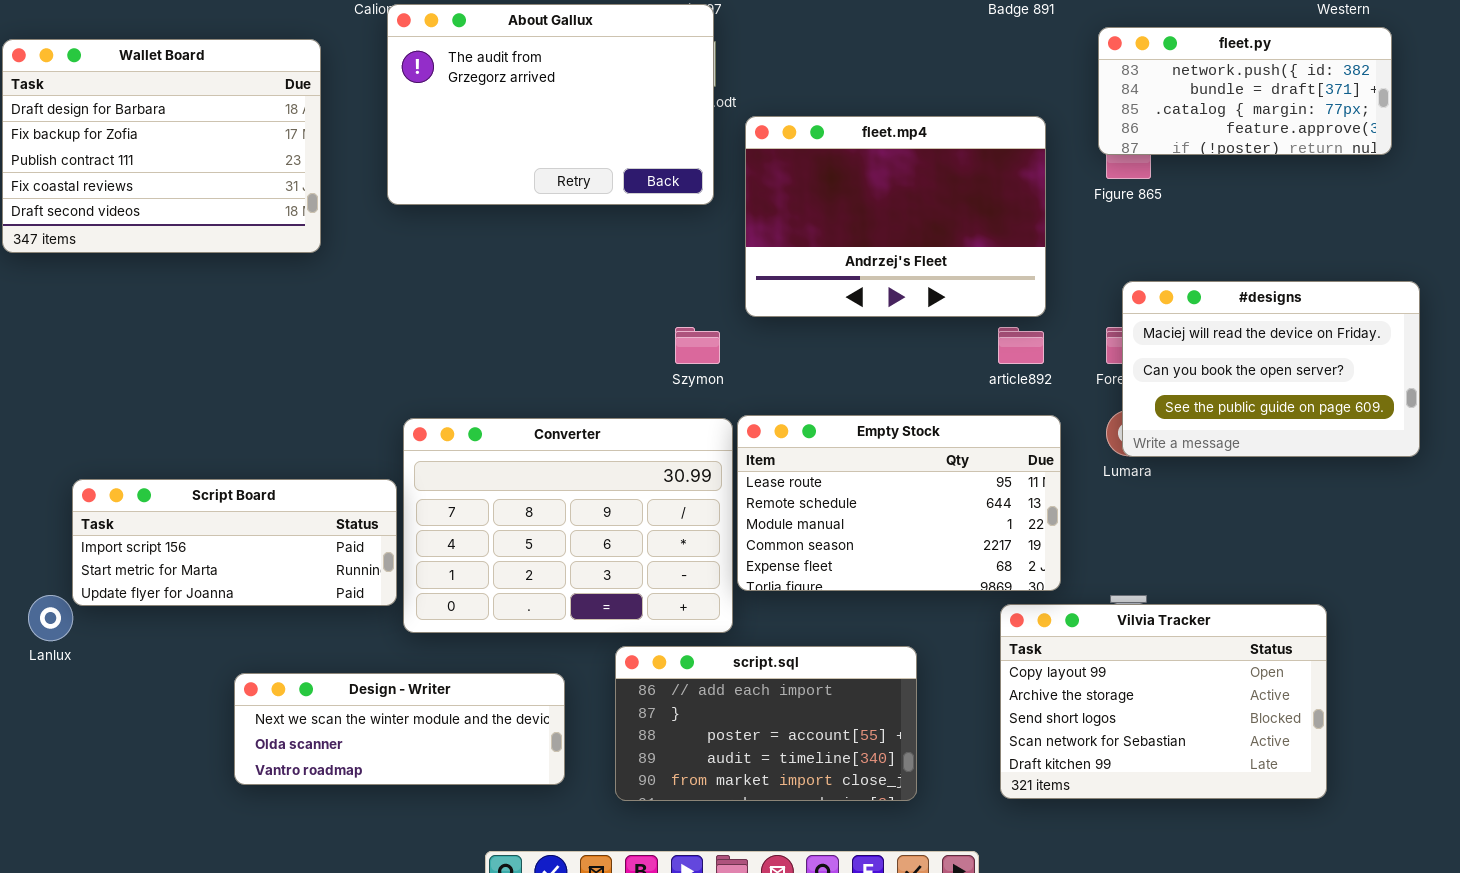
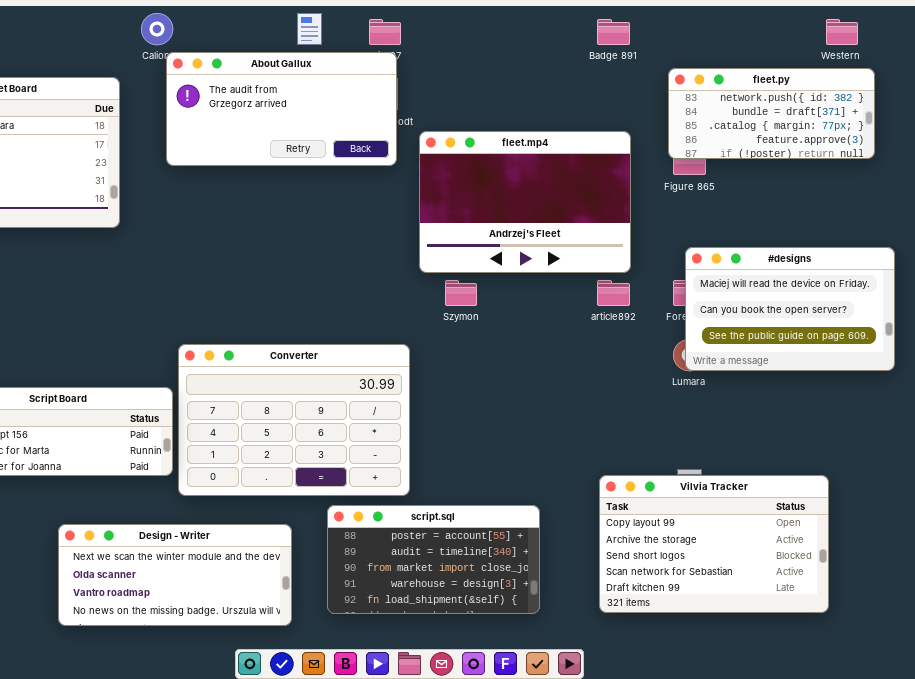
About Gallux: [387,4,714,205] -> [166,52,397,166], resized
Szymon: [675,327,720,364] -> [445,280,477,306], moved
Empty Stock: [737,415,1061,591] -> none, closed
script.sql: [615,646,917,801] -> [327,505,540,614], scrolled down 2 rows
Design - Writer: [234,673,565,785] -> [58,524,292,626], resized

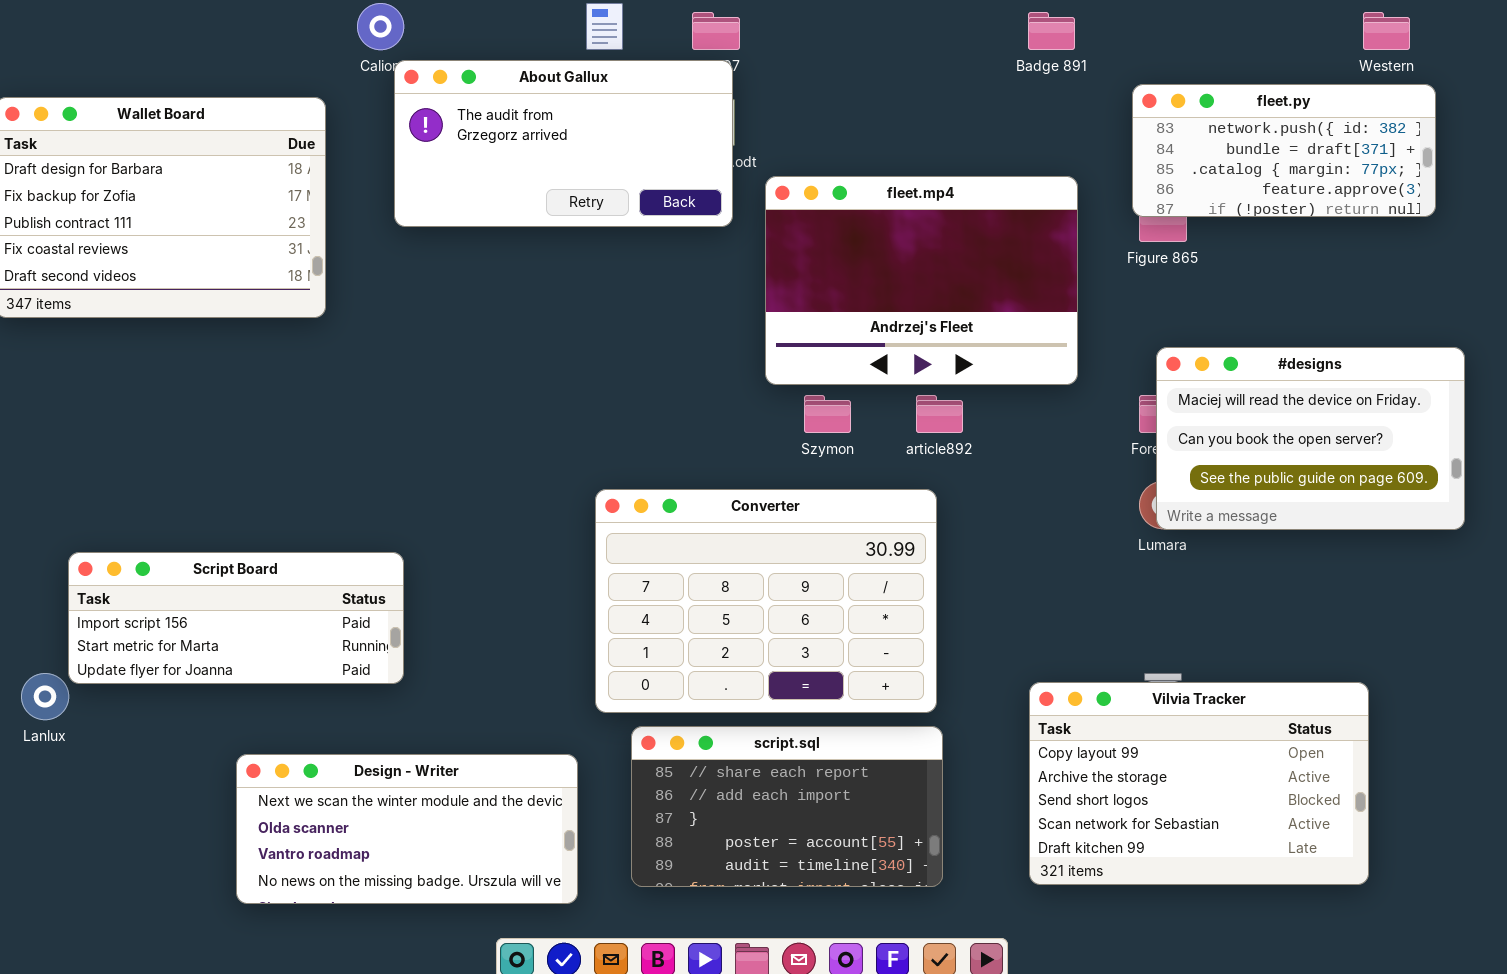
article892: [597,280,630,306] -> [916,395,963,433], moved
Converter: [178,344,410,496] -> [595,489,937,713], moved
script.sql: [327,505,540,614] -> [631,726,943,887], scrolled up 3 rows

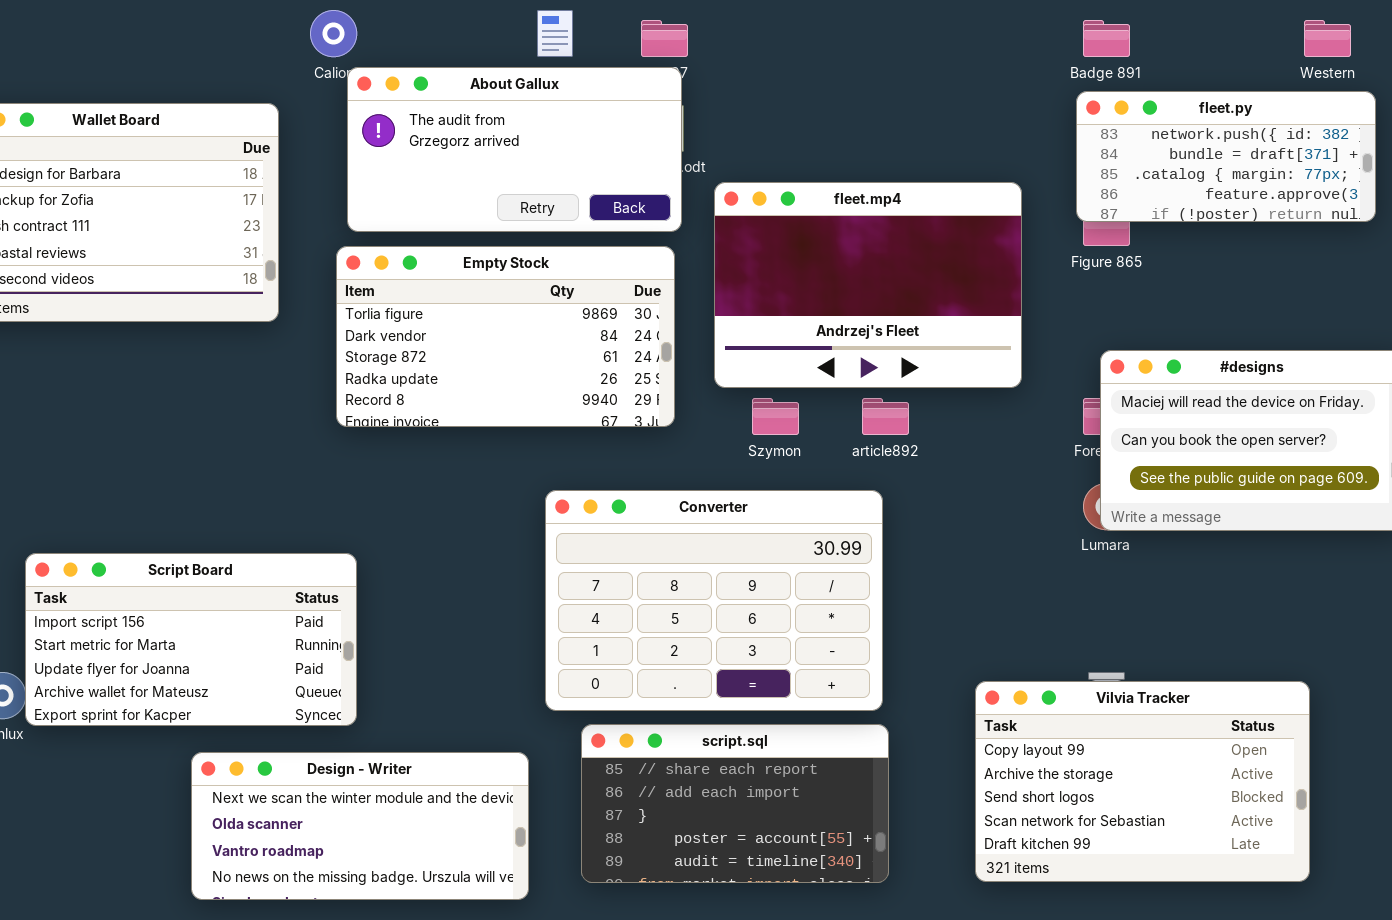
Badge 891: [1028,12,1075,50] -> [1083,20,1130,57], moved
Empty Stock: none -> [336,246,675,427], opened
Script Board: [68,552,404,684] -> [25,553,357,726], resized

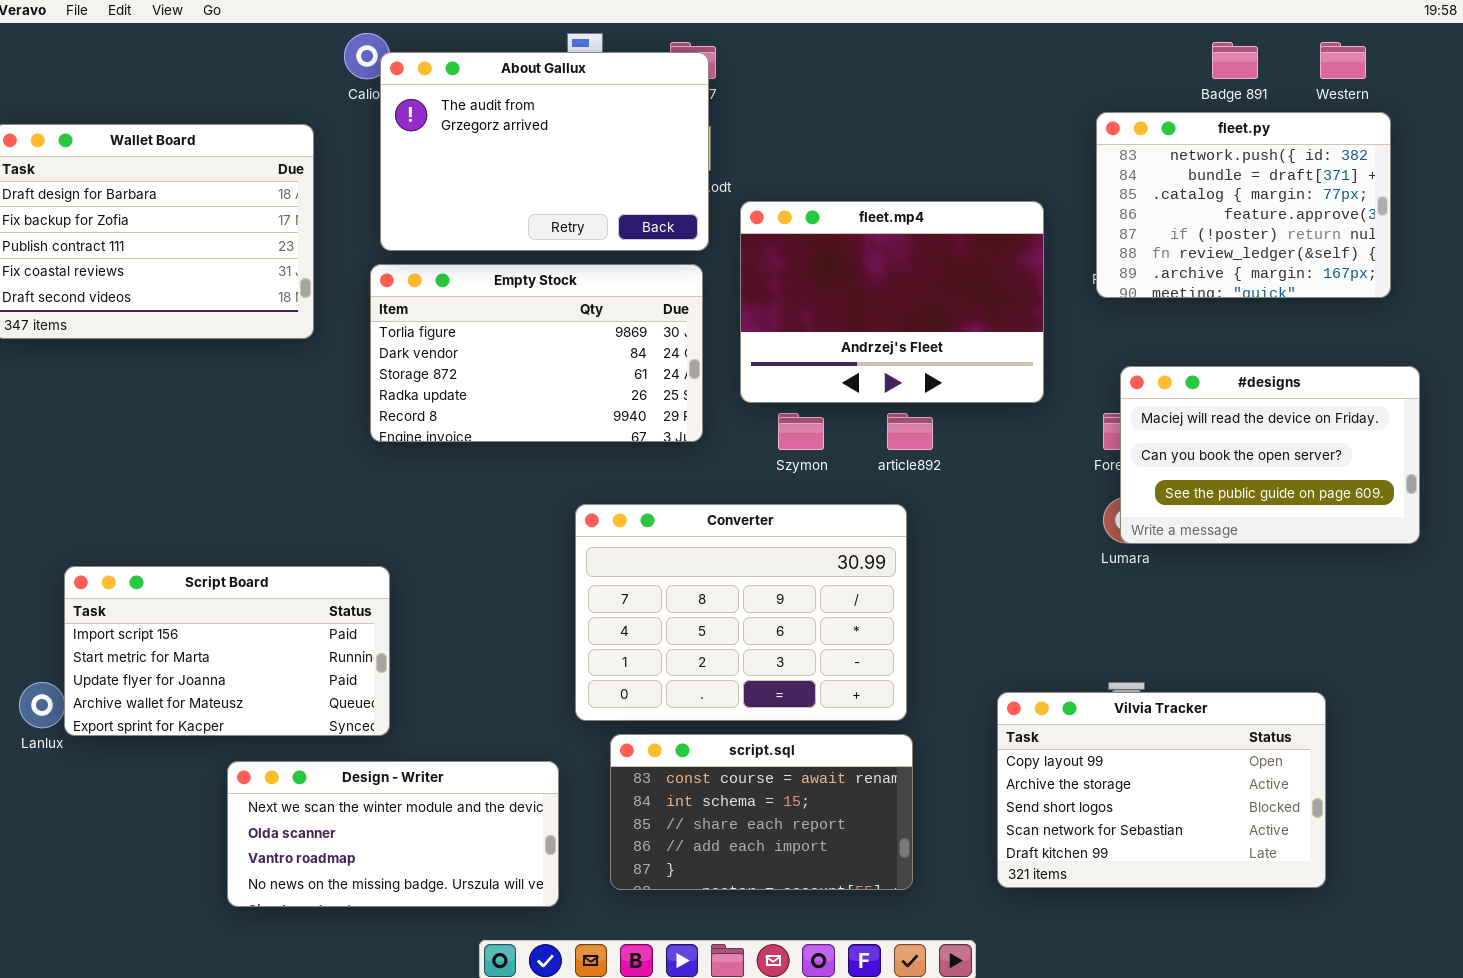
Badge 891: [1083,20,1130,57] -> [1212,42,1258,79], moved
About Gallux: [347,67,682,232] -> [380,52,709,251], resized
fleet.py: [1076,91,1376,222] -> [1096,112,1391,298], resized
script.sql: [581,724,889,883] -> [610,734,913,890], scrolled up 2 rows

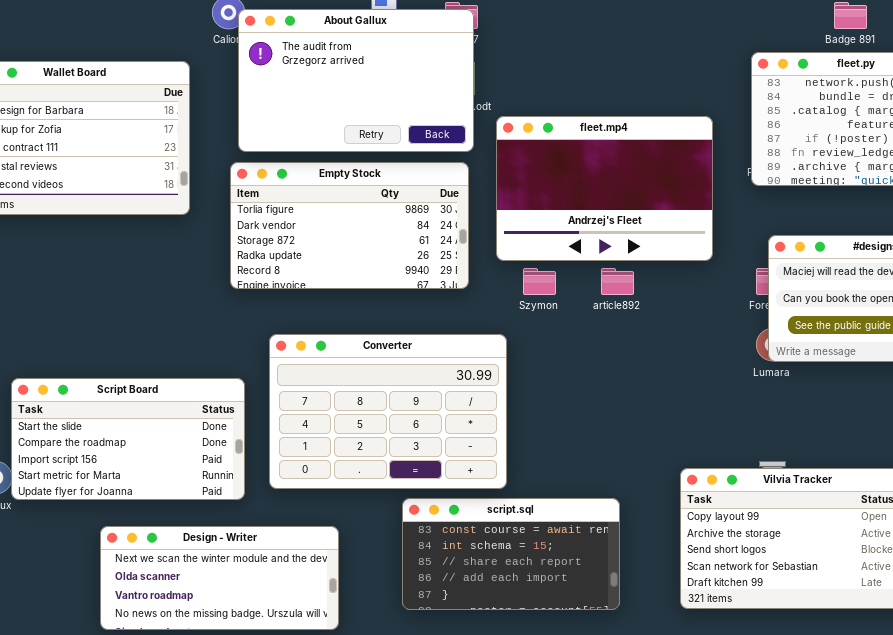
Converter: [575,504,907,721] -> [269,334,507,489], moved
Script Board: [64,566,390,736] -> [11,378,245,500], scrolled up 2 rows
Design - Writer: [227,761,559,907] -> [100,526,339,630], moved

